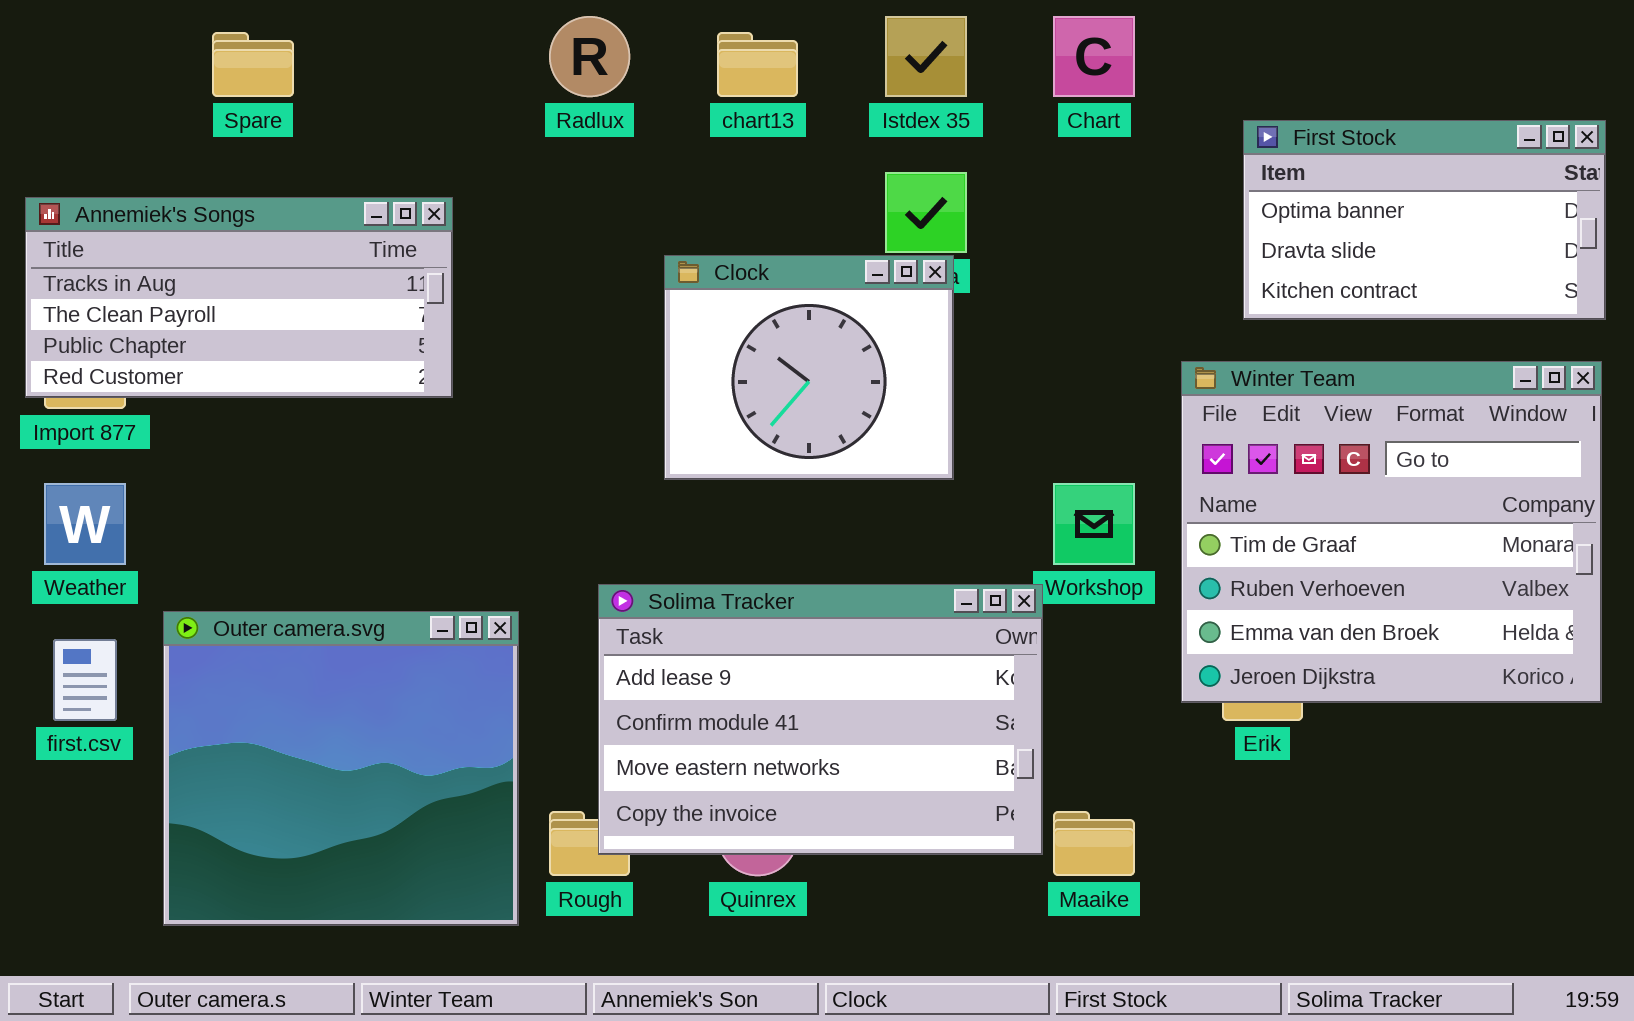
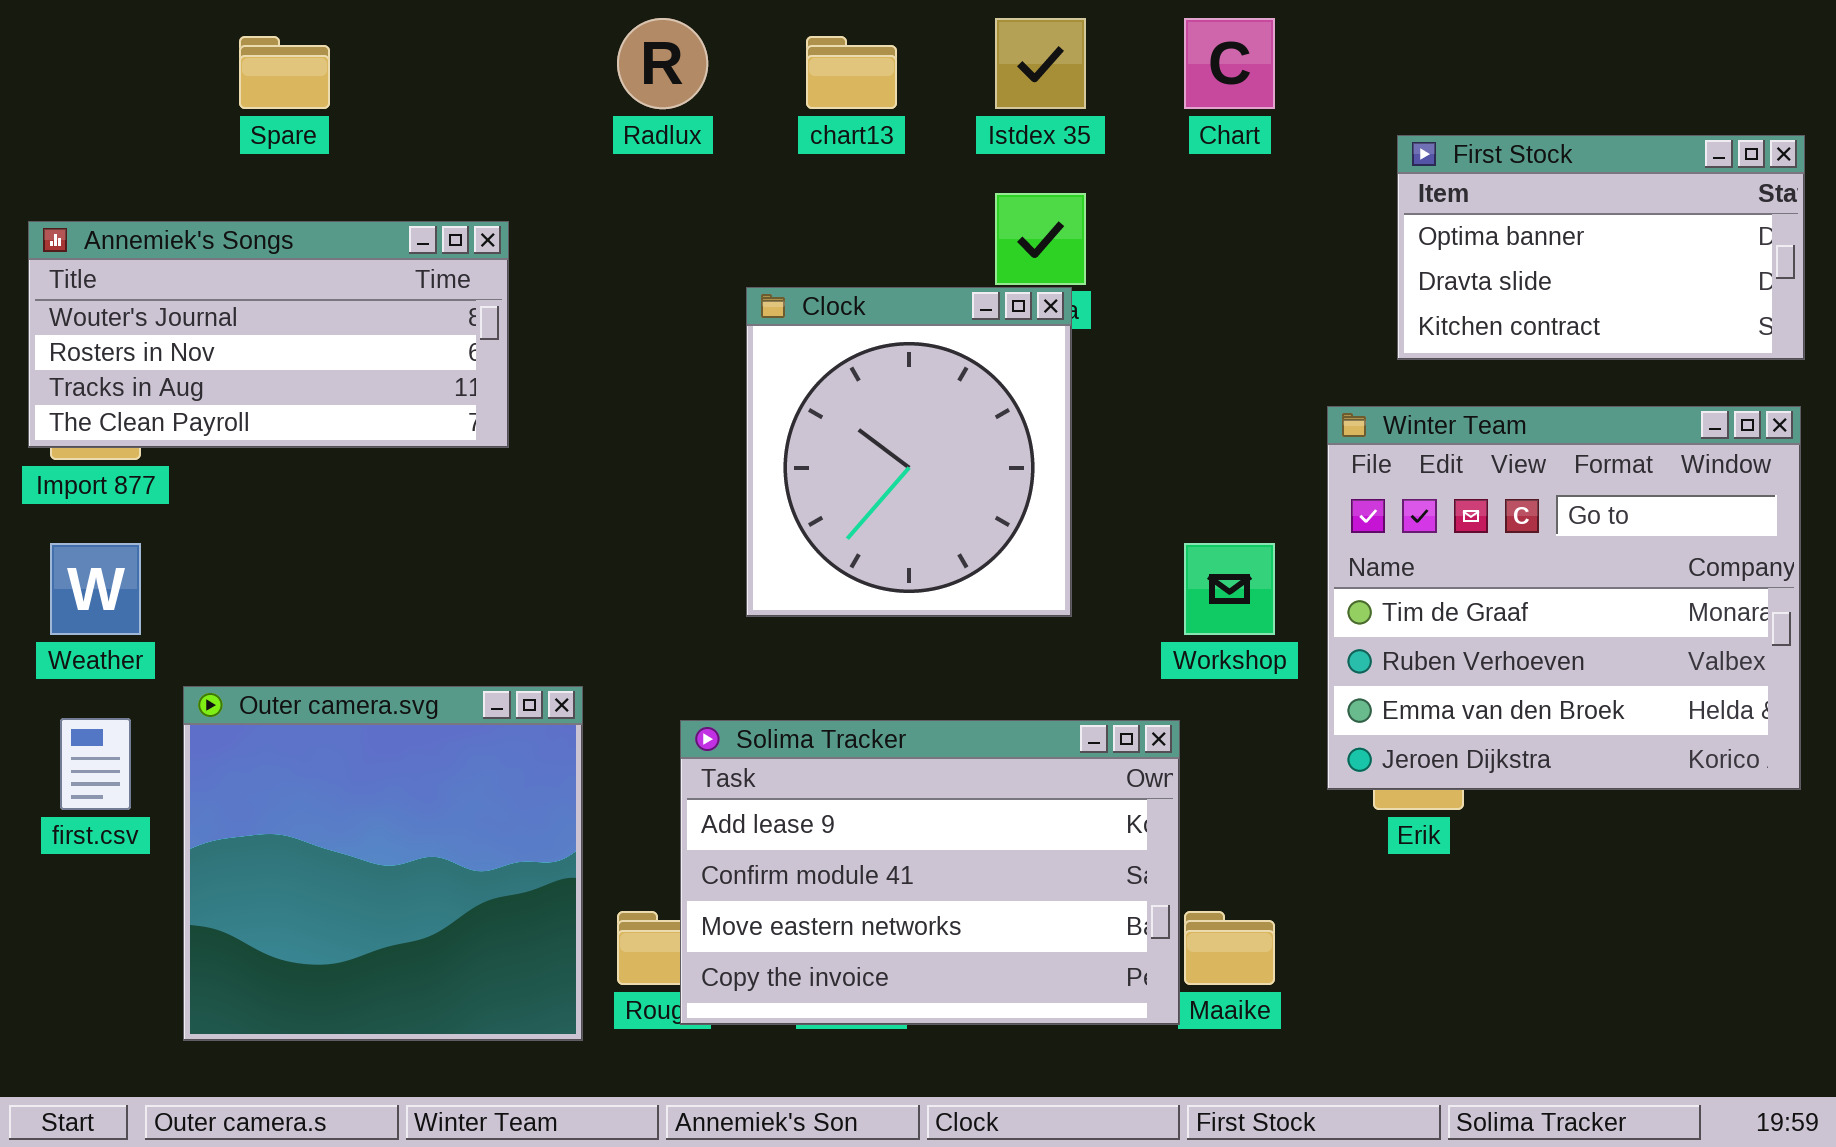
Annemiek's Songs: [25,197,453,398] -> [28,221,509,448], scrolled up 2 rows
Clock: [664,255,954,480] -> [746,287,1072,617], resized
Solima Tracker: [598,584,1043,855] -> [680,720,1180,1025], moved

